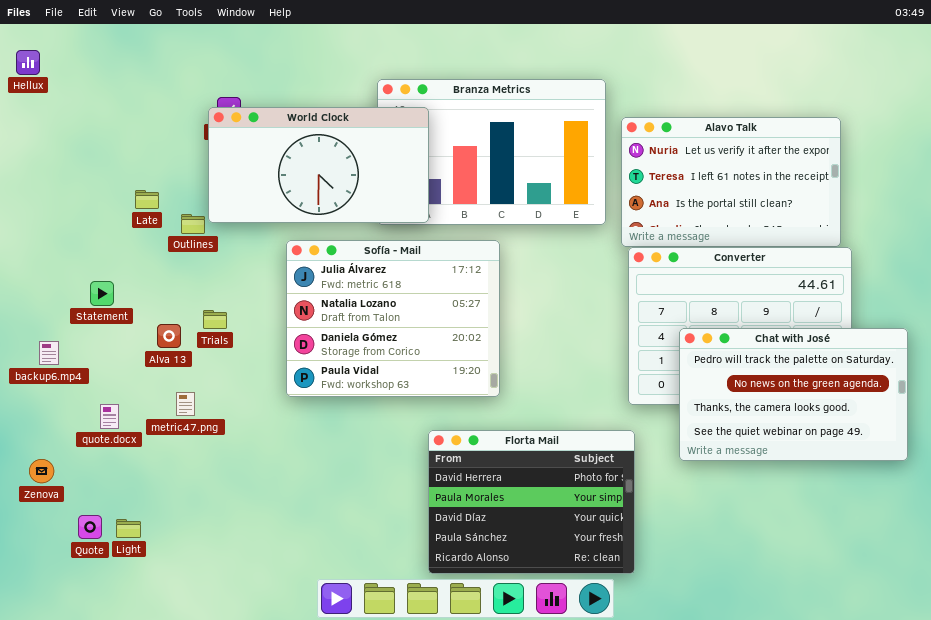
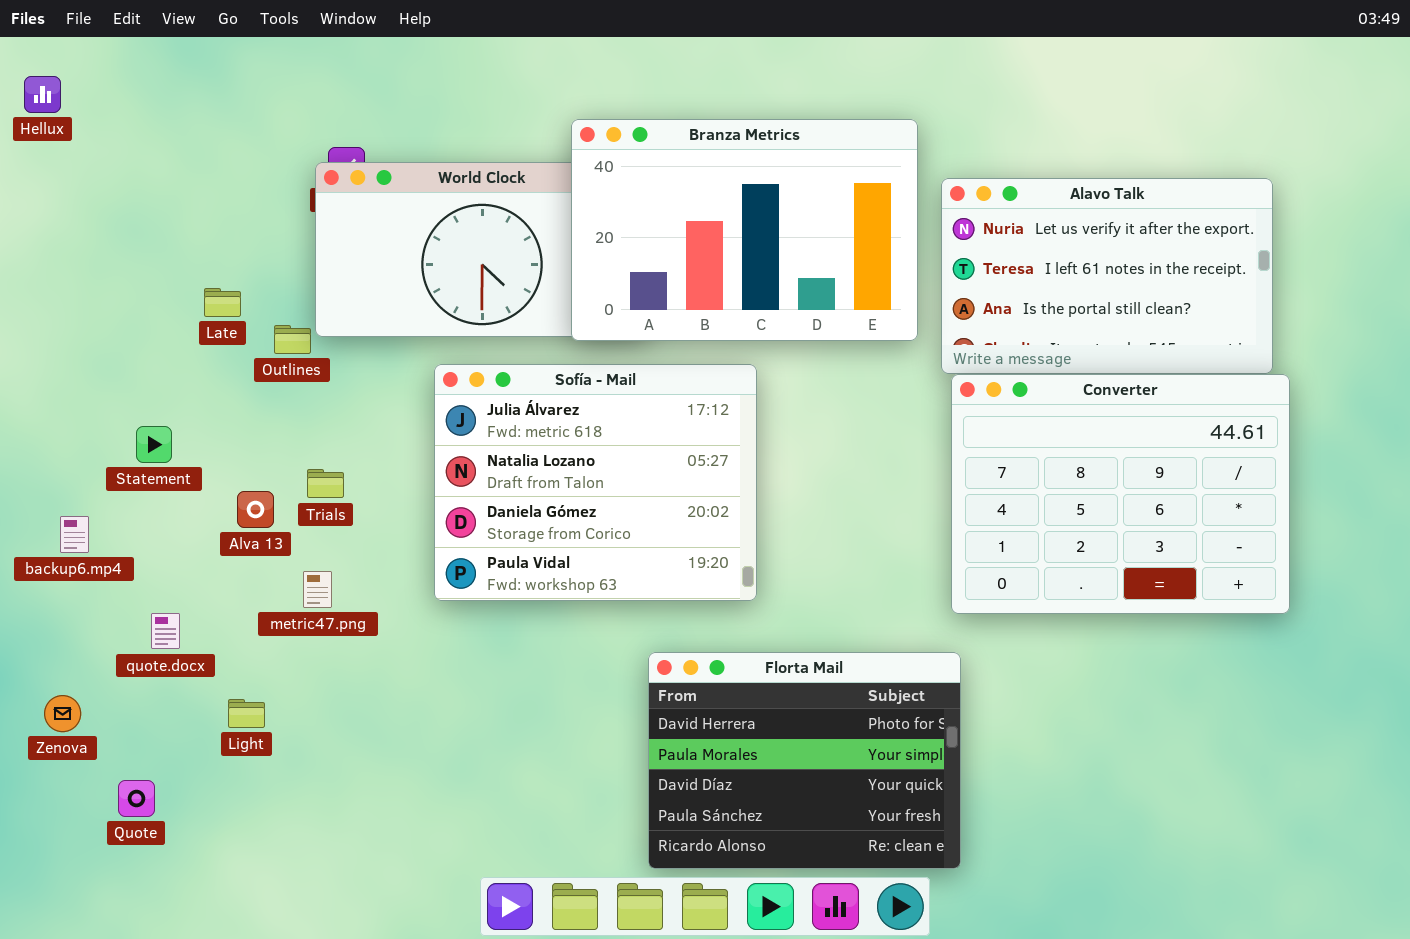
Branza Metrics: [377,79,606,225] -> [571,119,918,341], raised
Chat with José: [679,328,908,461] -> none, closed
metric47.png: [176,392,195,416] -> [303,571,332,608], moved
Light: [116,519,141,538] -> [228,699,265,728], moved

